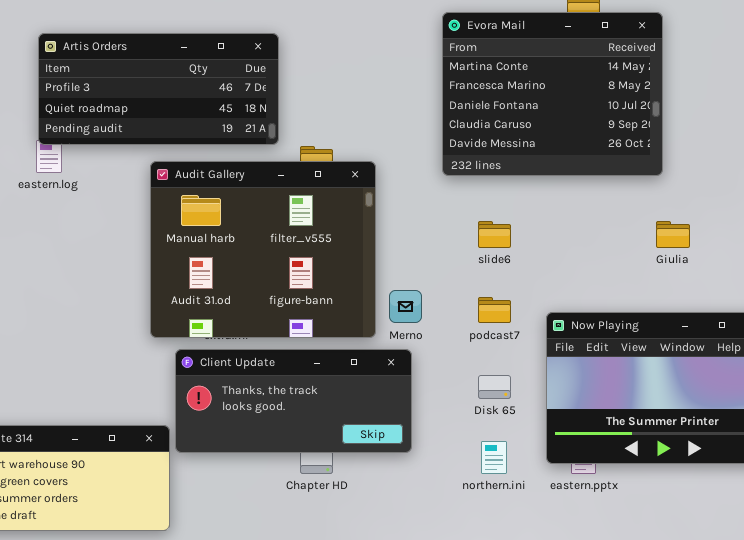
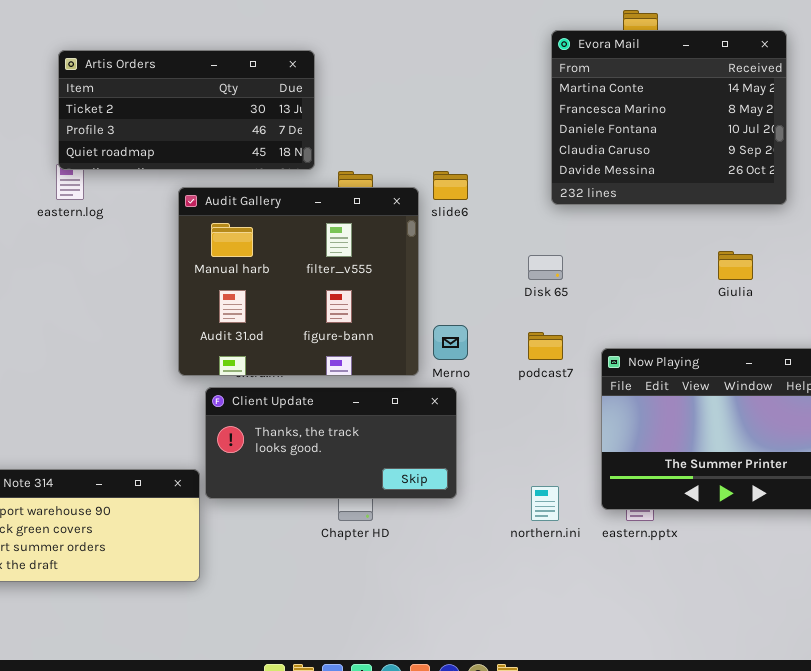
Evora Mail: [442,12,663,176] -> [551,30,787,205], moved
Artis Orders: [38,33,279,145] -> [58,50,315,170], scrolled up 1 row
slide6: [478,221,511,248] -> [433,171,468,200], moved
Disk 65: [478,375,511,399] -> [528,255,563,280], moved

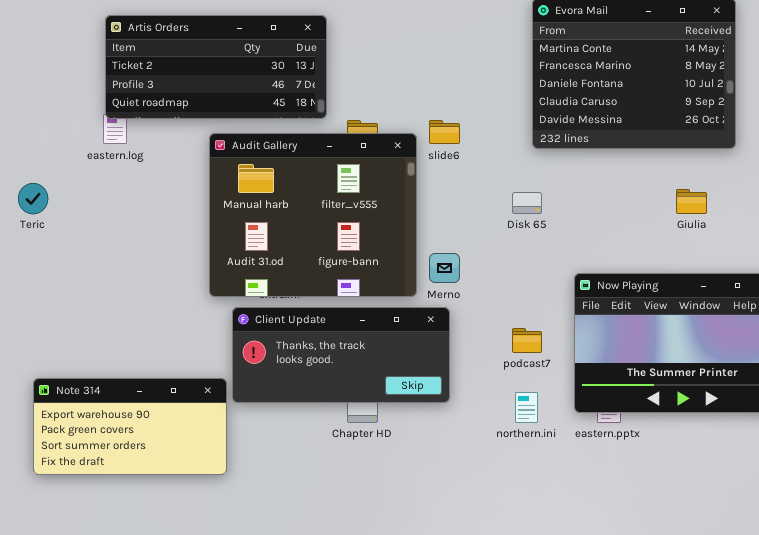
podcast7: [528,332,563,360] -> [512,328,542,353], moved

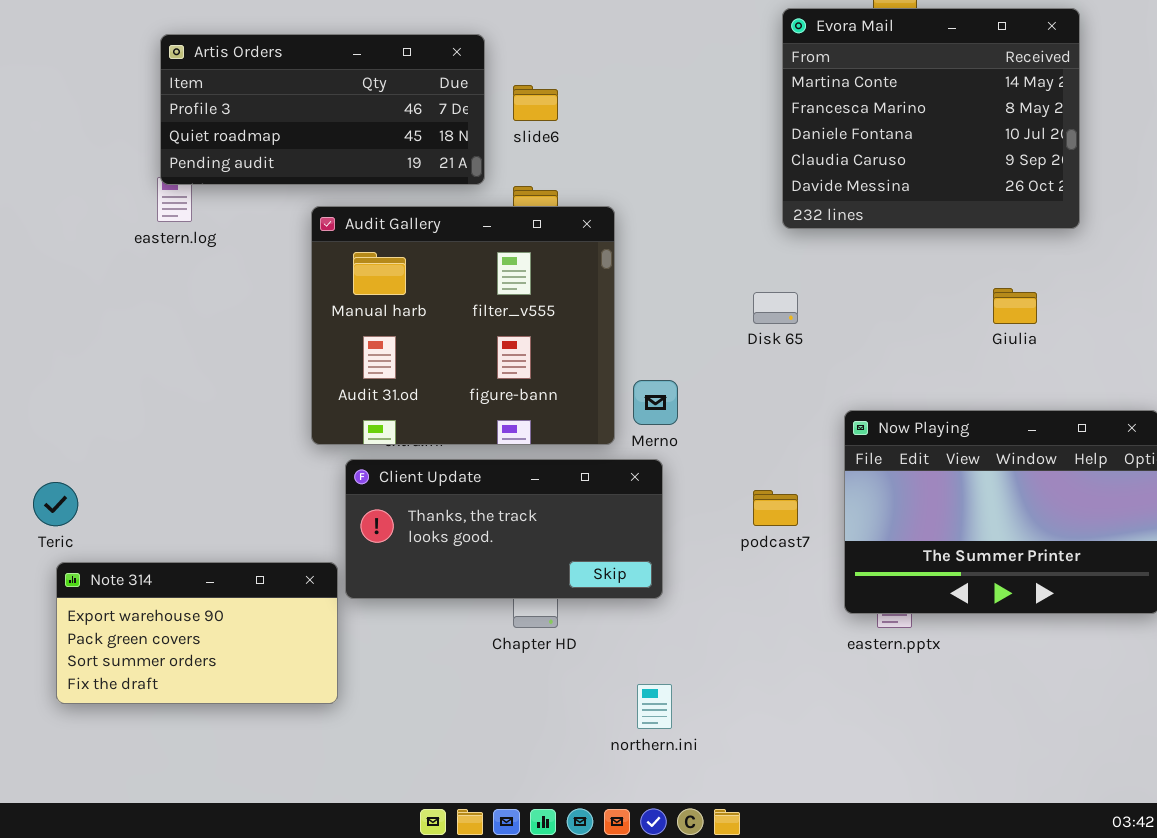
Artis Orders: [105,15,327,119] -> [160,34,485,185], scrolled down 1 row
slide6: [429,120,460,144] -> [513,85,558,121], moved
Teric: [18,183,48,214] -> [33,482,78,526], moved
northern.ini: [515,392,538,423] -> [637,684,672,729], moved

